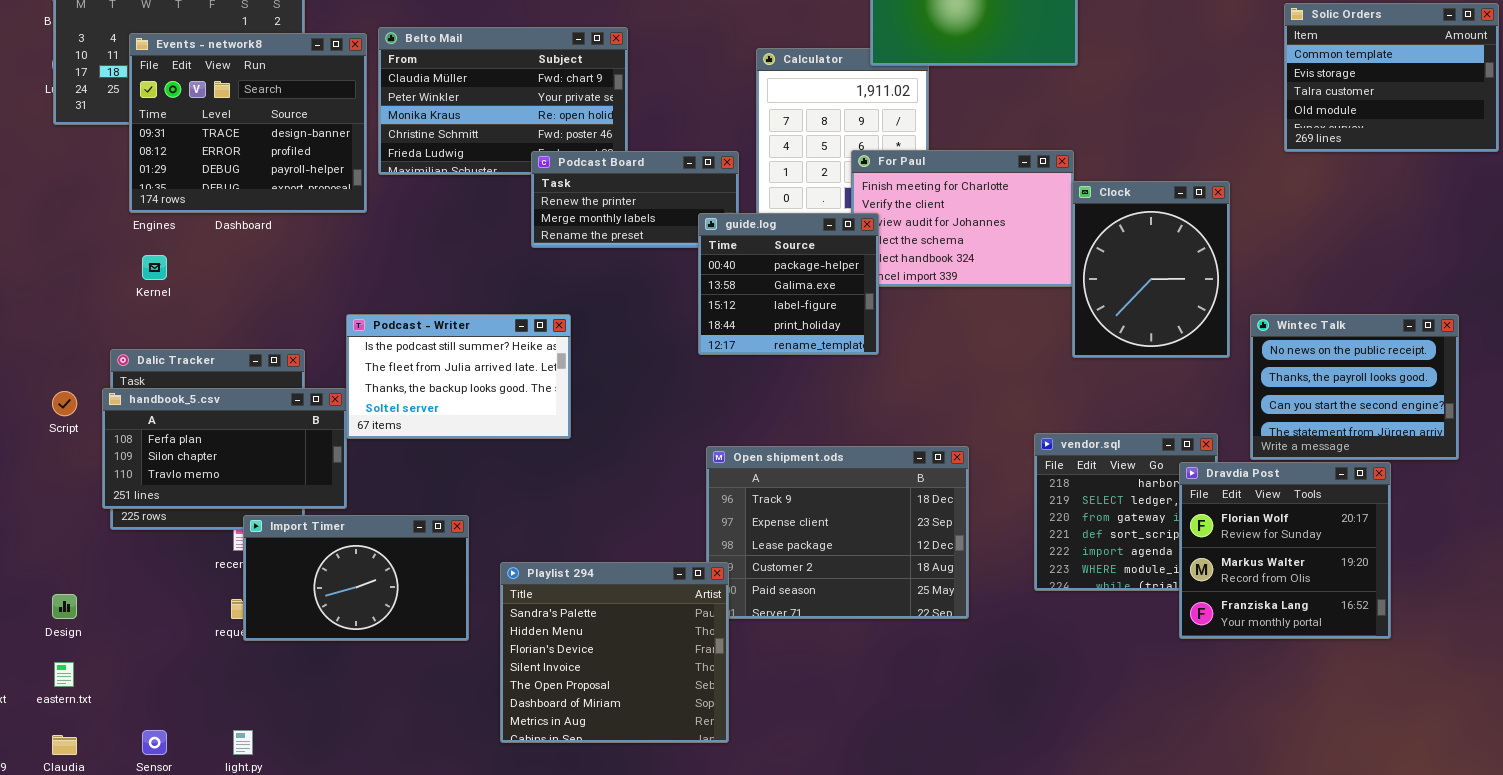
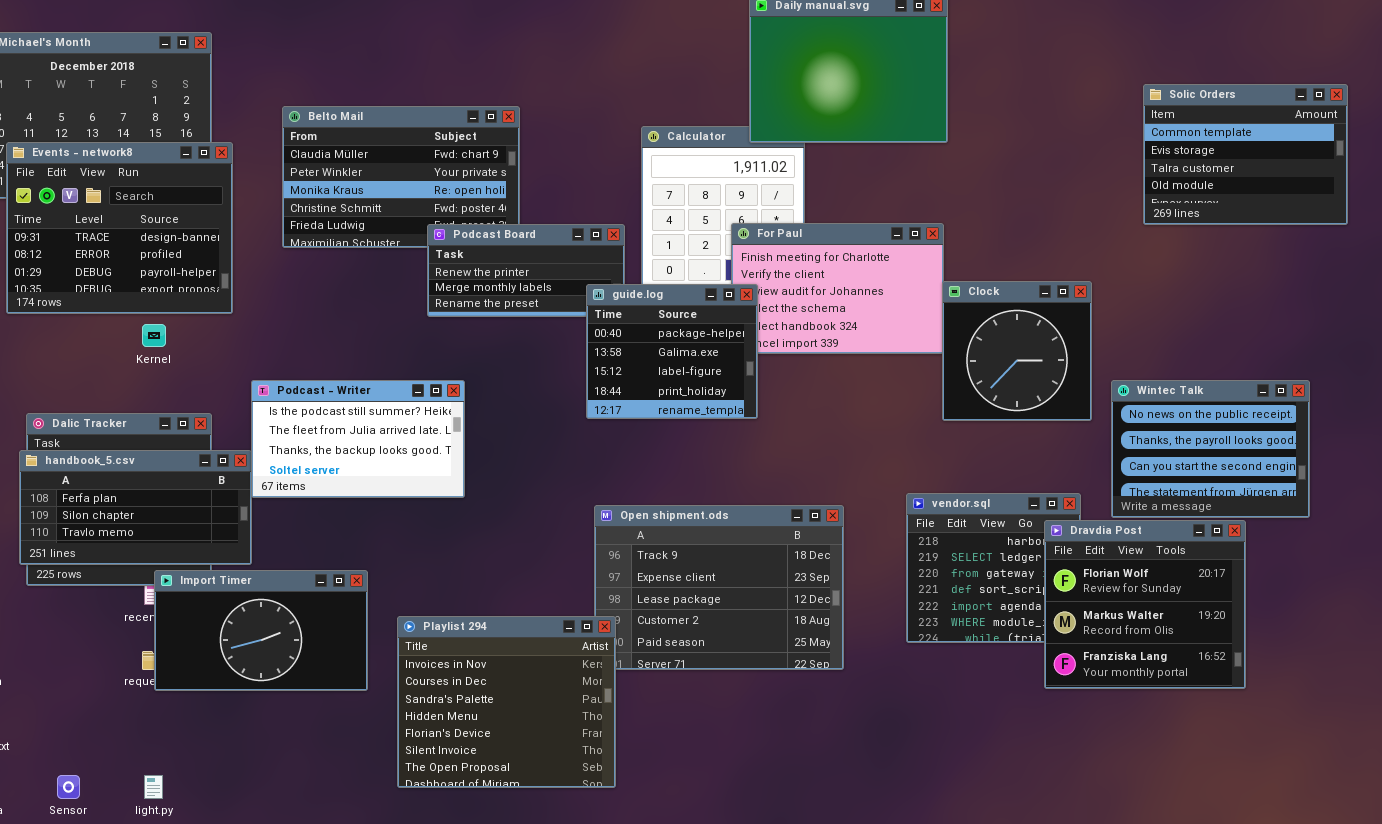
Events - network8: [129,33,367,213] -> [6,142,233,314], moved
Clock: [1072,181,1230,358] -> [942,281,1092,421], resized
Kernel: [142,255,167,280] -> [142,324,166,347], moved
Playlist 294: [500,562,729,743] -> [397,616,616,788], scrolled up 2 rows

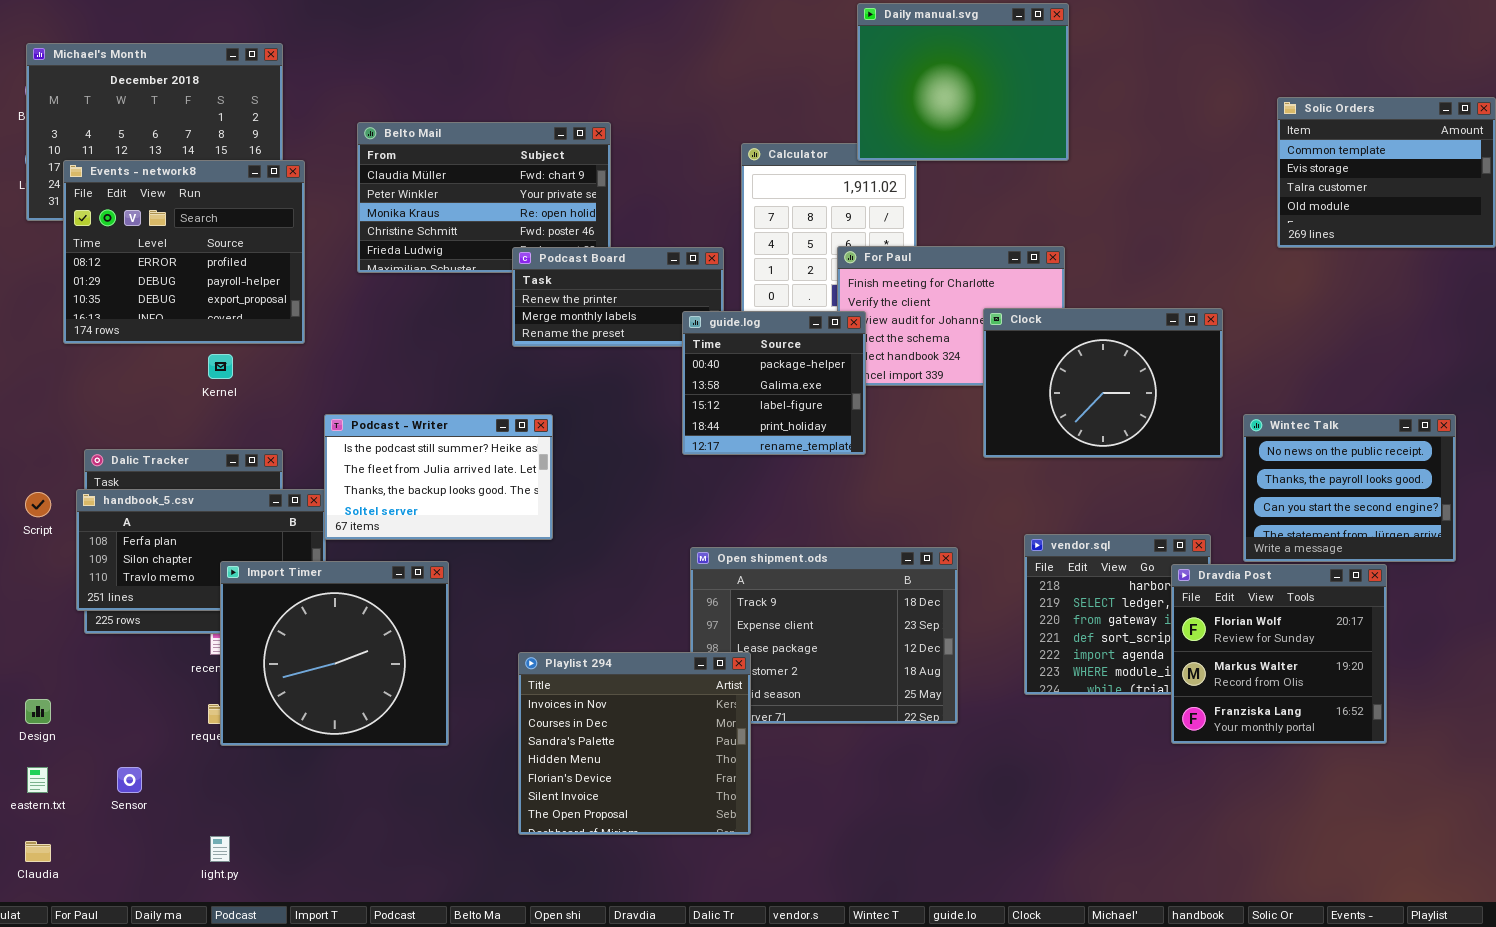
Events - network8: [6,142,233,314] -> [63,160,305,344], scrolled down 1 row
Clock: [942,281,1092,421] -> [983,308,1223,458], resized
Import Timer: [154,570,368,691] -> [220,561,449,746], resized
Playlist 294: [397,616,616,788] -> [518,652,751,835], moved
Sensor: [57,775,80,799] -> [117,767,142,793], moved

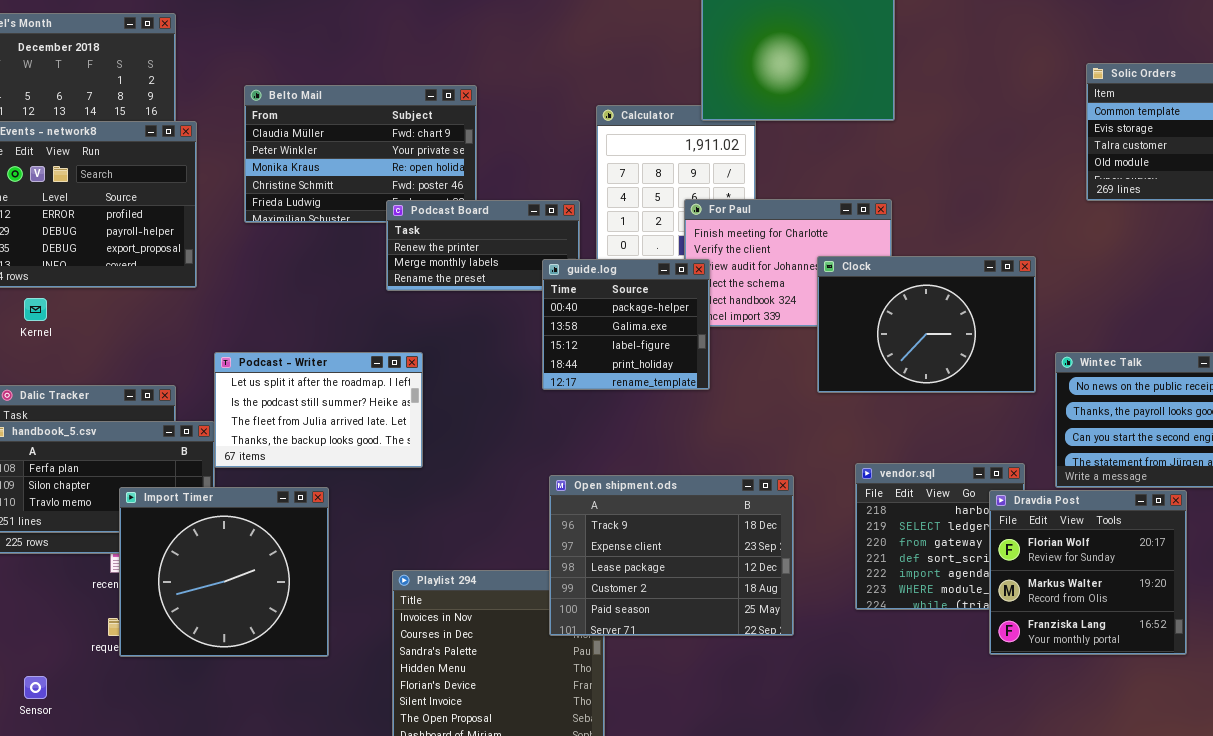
Kernel: [208,354,233,379] -> [24,298,47,321], moved
Podcast - Writer: [324,414,553,540] -> [214,352,423,468], scrolled up 1 row
Open shipment.ods: [690,547,958,724] -> [549,475,794,636], raised

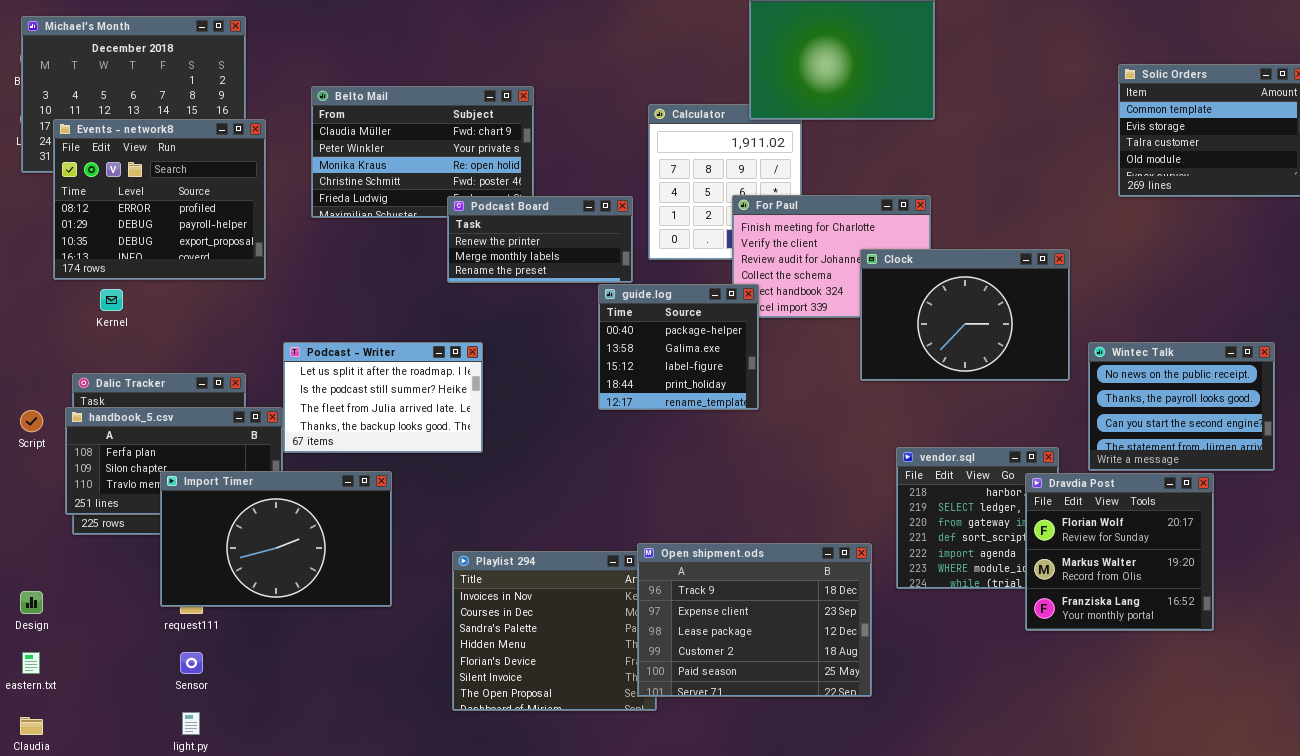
guide.log: [542,259,710,390] -> [598,284,759,410], moved
Open shipment.ods: [549,475,794,636] -> [637,543,872,697], moved
Import Timer: [119,487,329,657] -> [160,471,392,607], resized
Sensor: [24,676,47,699] -> [180,652,203,674], moved

